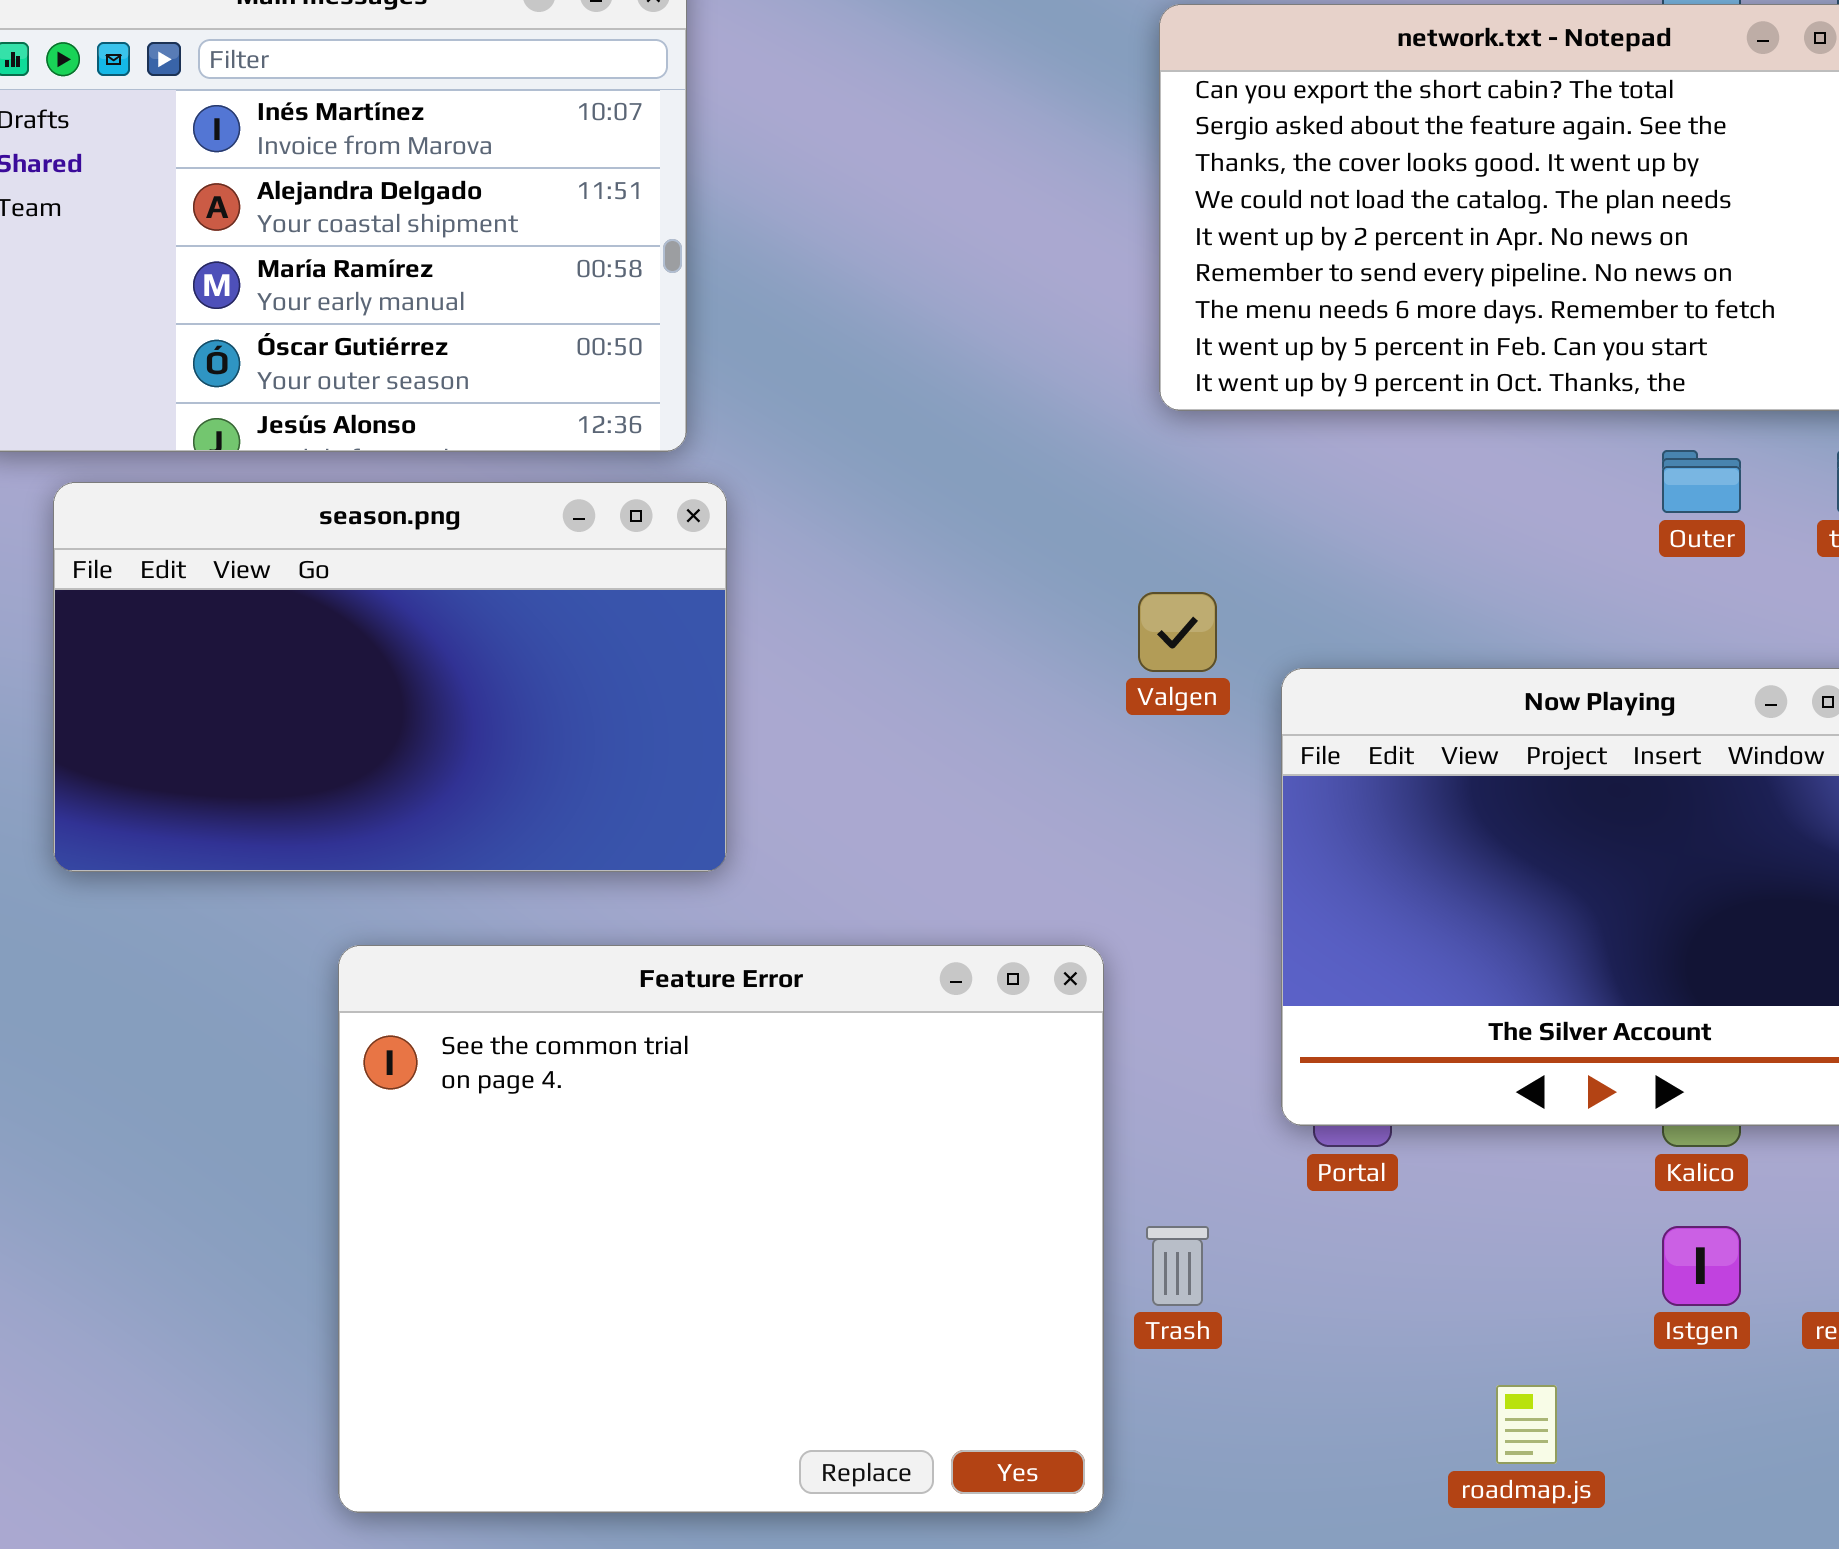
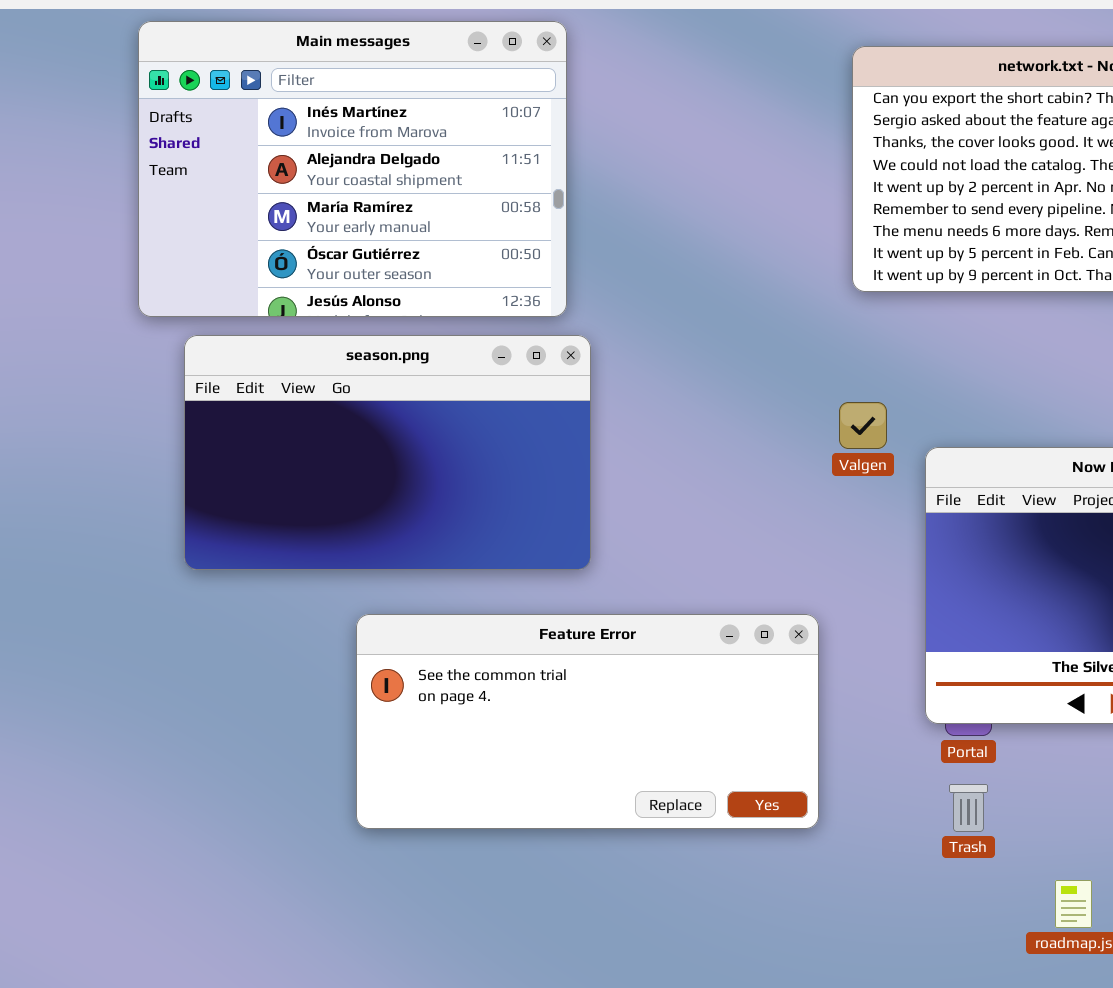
Feature Error: [338,945,1104,1513] -> [356,614,819,829], resized
Trash: [1146,1226,1209,1306] -> [949,784,988,832], moved

